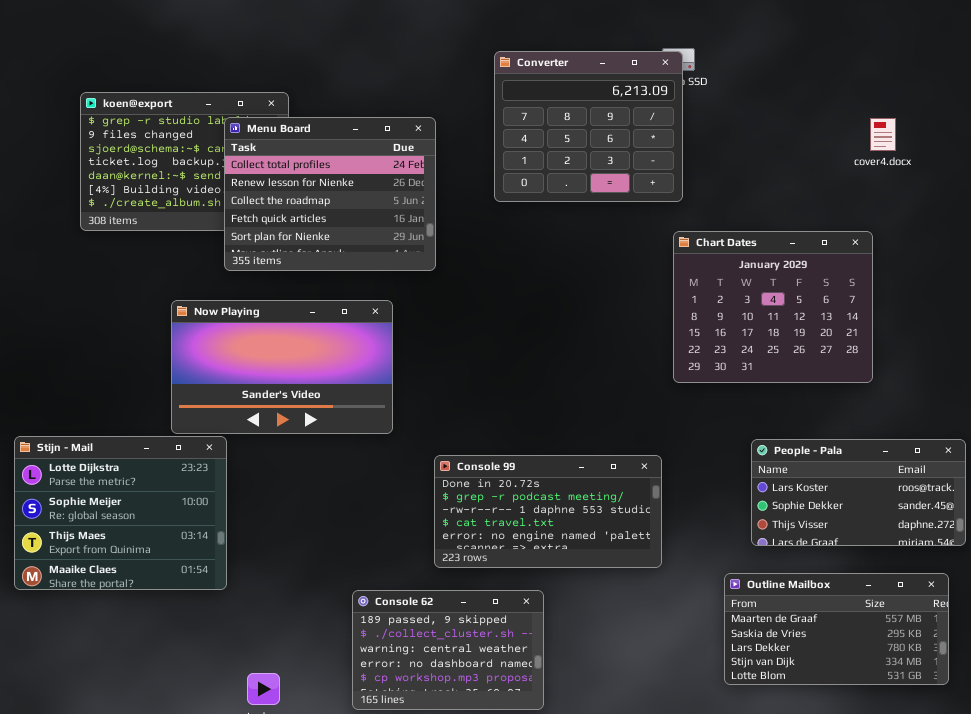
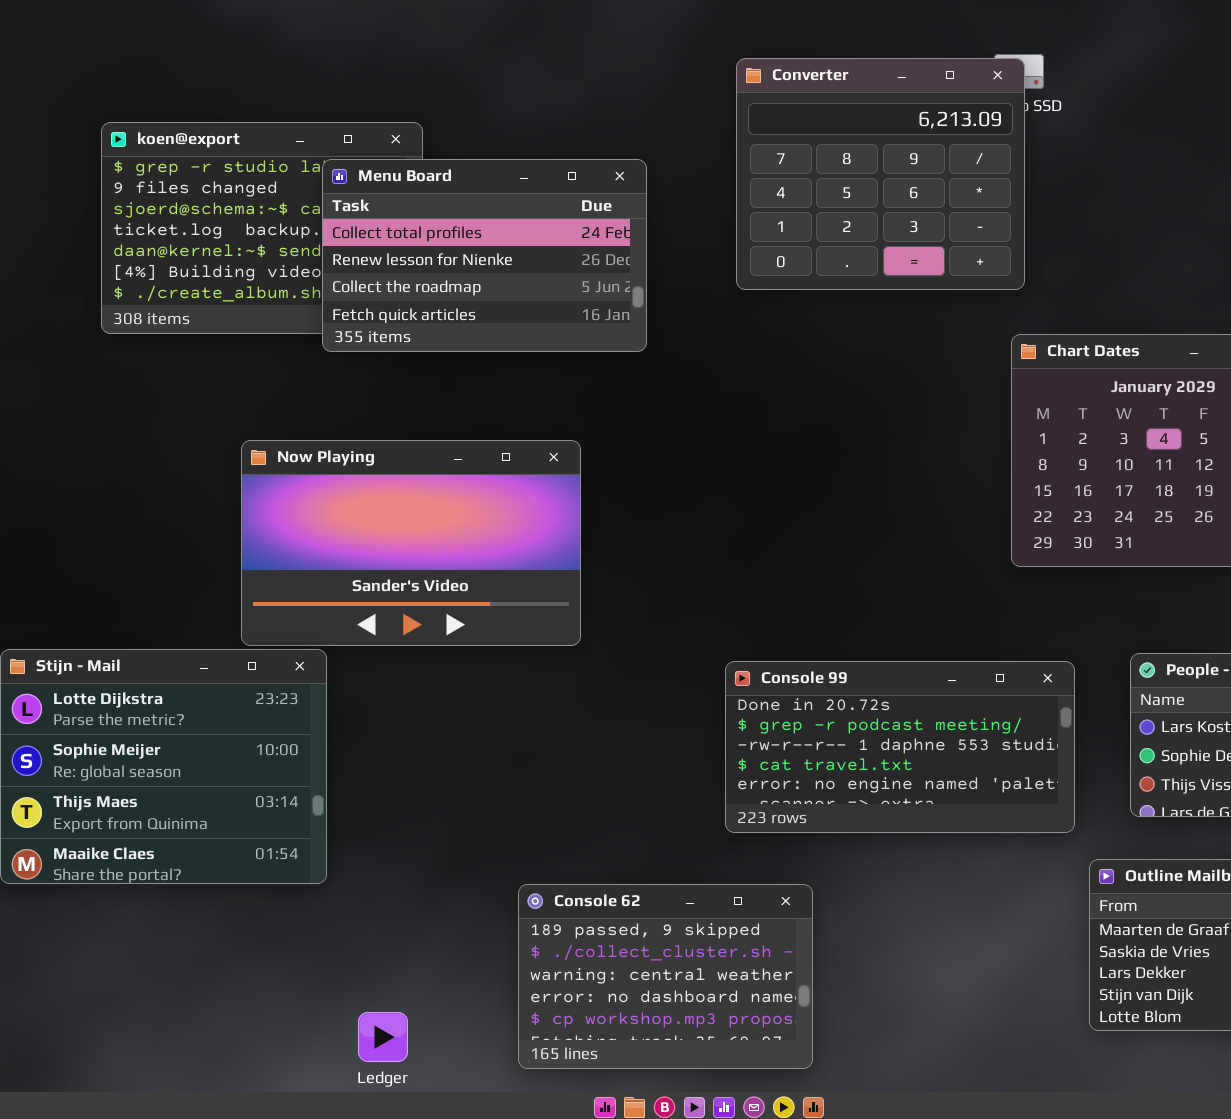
Menu Board: [224,117,436,271] -> [322,159,647,352], resized
Console 99: [434,455,662,568] -> [725,661,1075,833], moved

